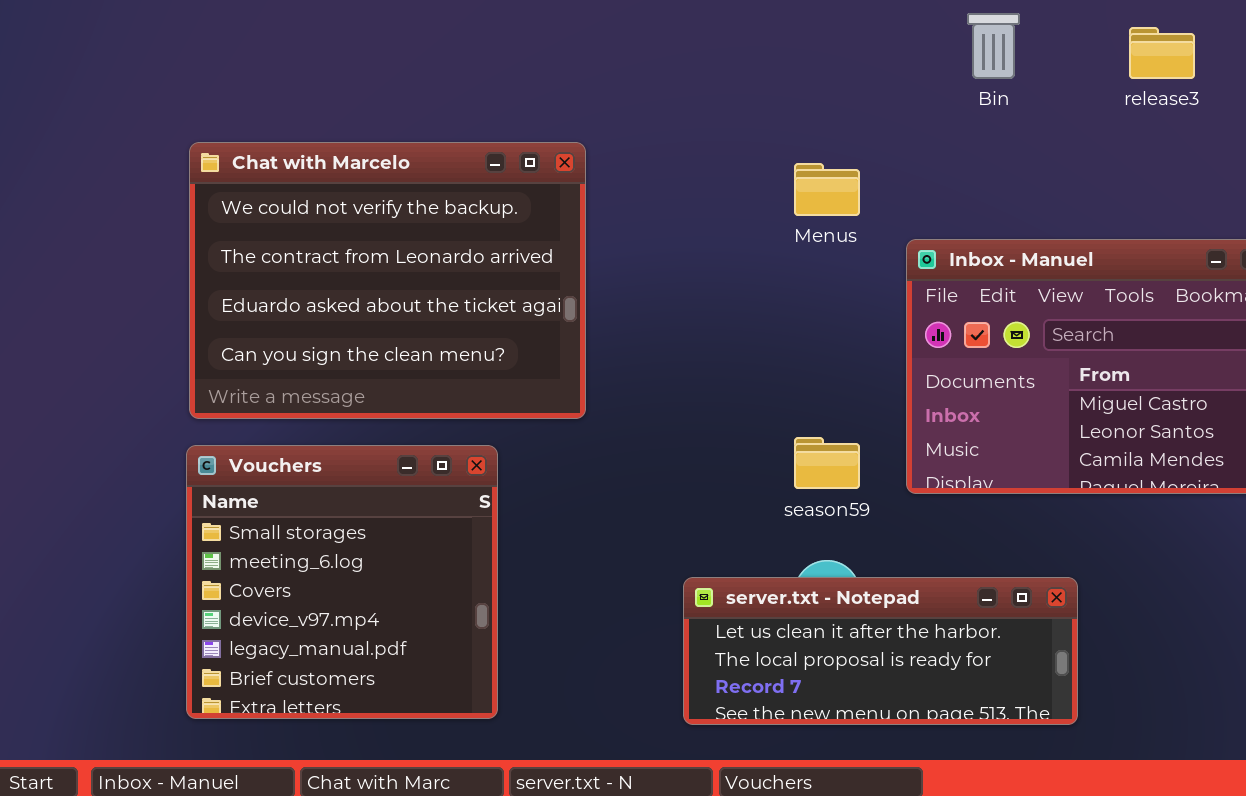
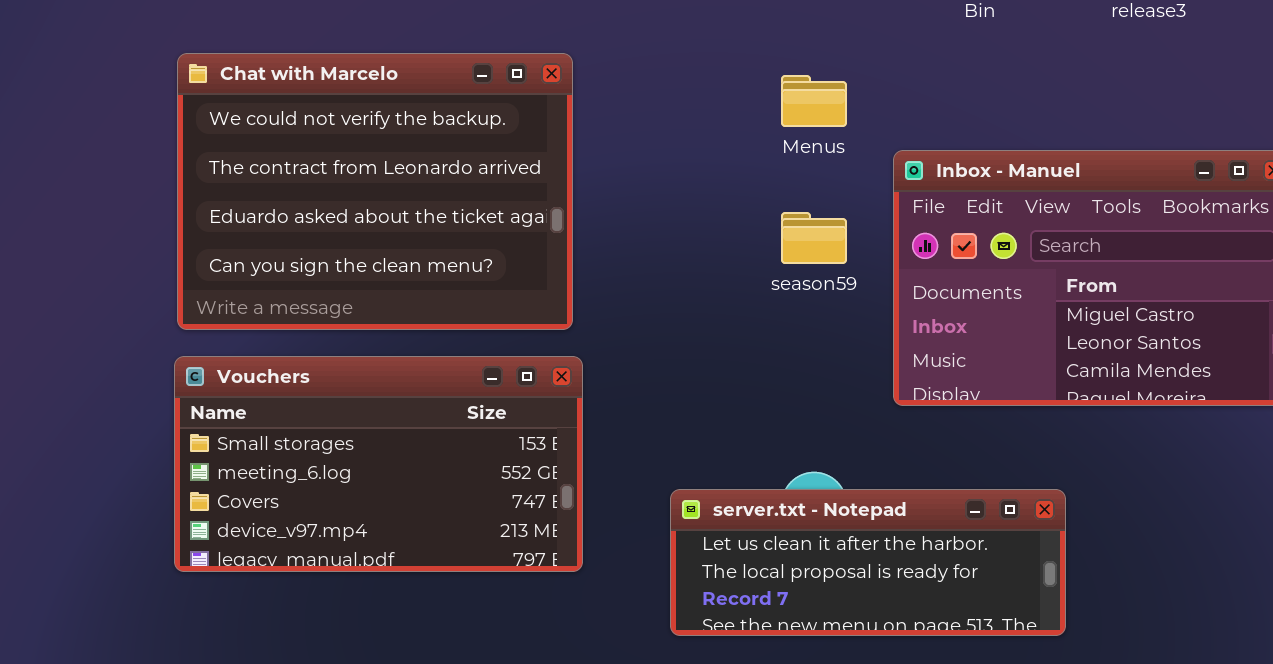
season59: [794,437,860,489] -> [781,212,847,264], moved
Vouchers: [186,445,498,719] -> [174,356,583,572], resized

